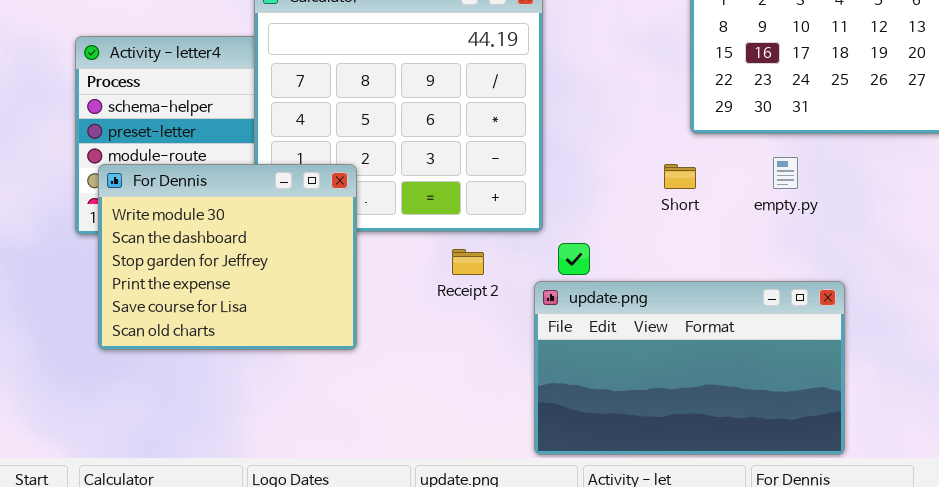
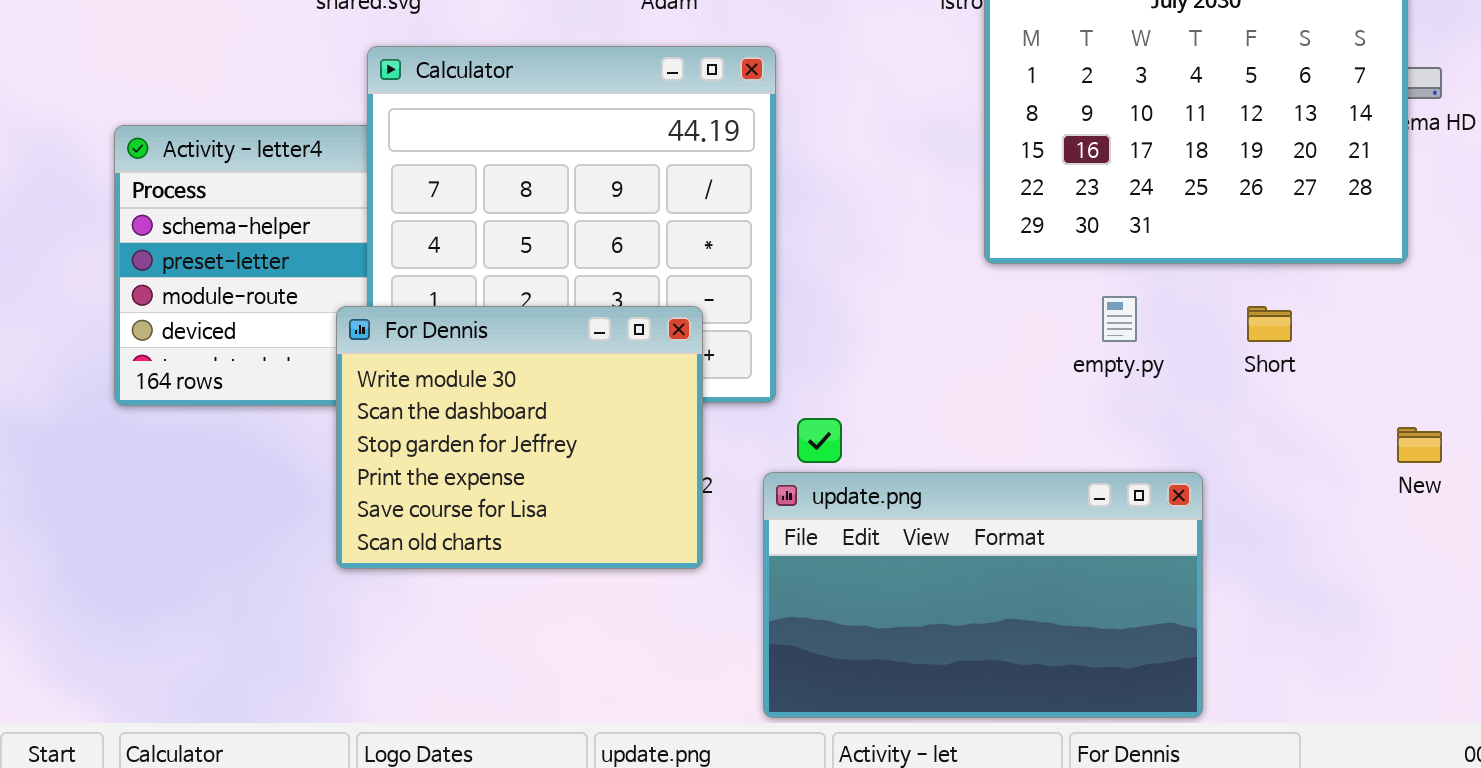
For Dennis: [98,164,357,350] -> [336,306,703,569], moved
Short: [664,164,696,189] -> [1247,306,1292,342], moved

